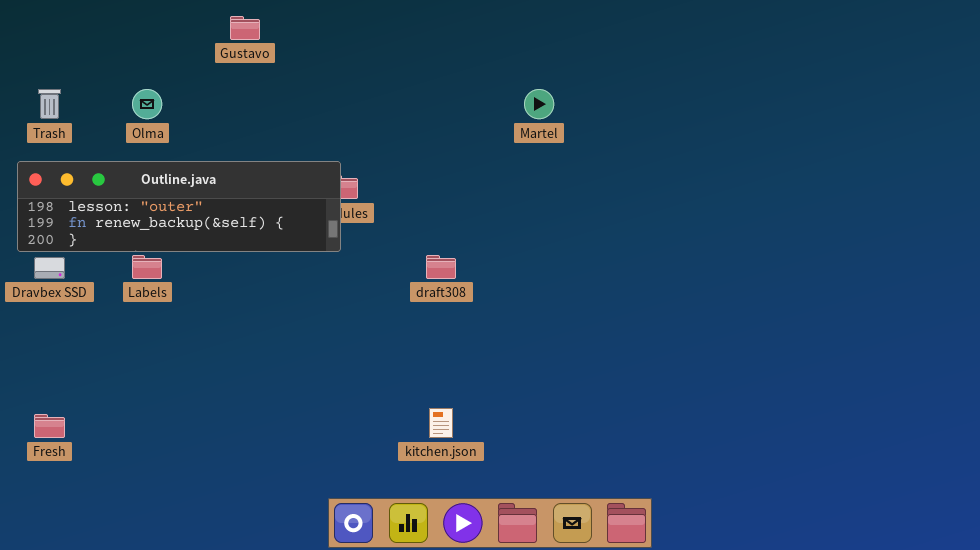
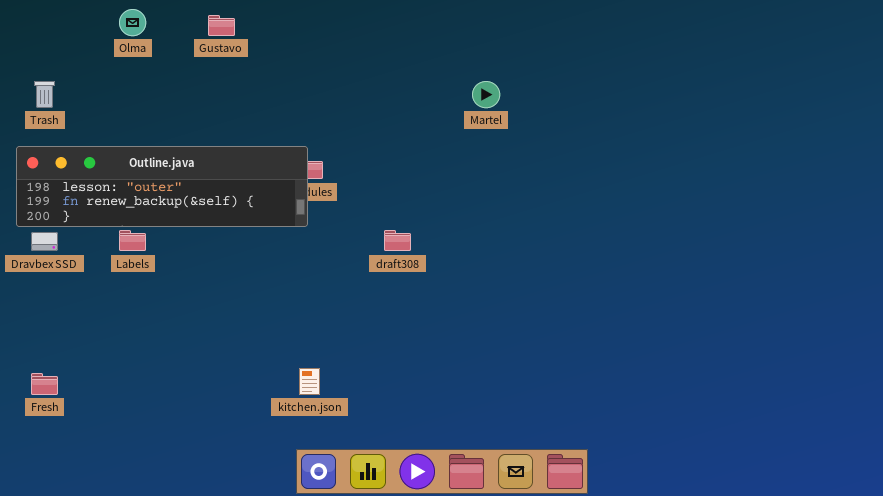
Olma: [132,89,162,119] -> [119,9,146,36], moved
kitchen.json: [429,408,453,438] -> [299,368,320,395], moved

